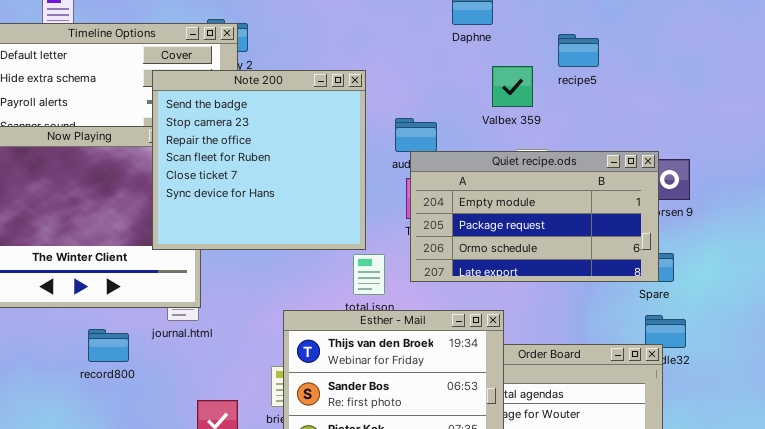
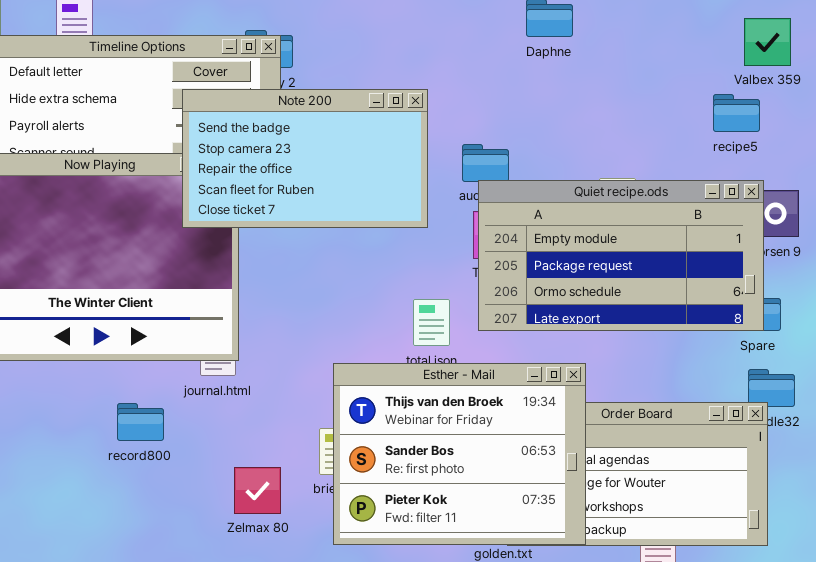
recipe5: [558,34,599,67] -> [713,94,760,132], moved
Valbex 359: [492,66,533,107] -> [744,18,791,66], moved
Note 200: [152,70,366,250] -> [182,89,428,228], resized
record800: [88,329,129,362] -> [117,403,164,441], moved

